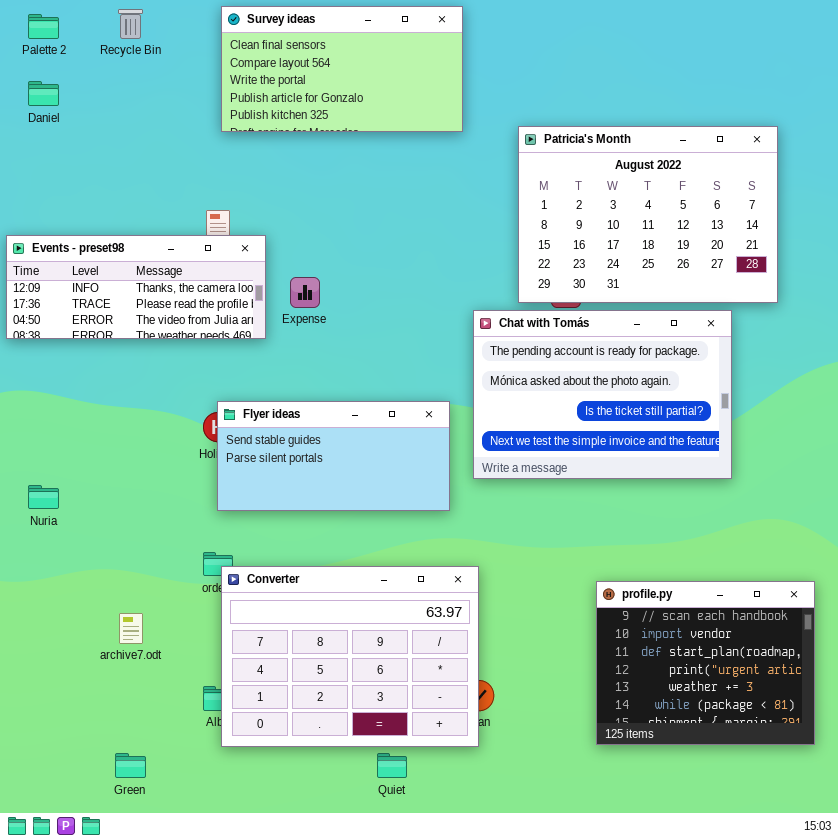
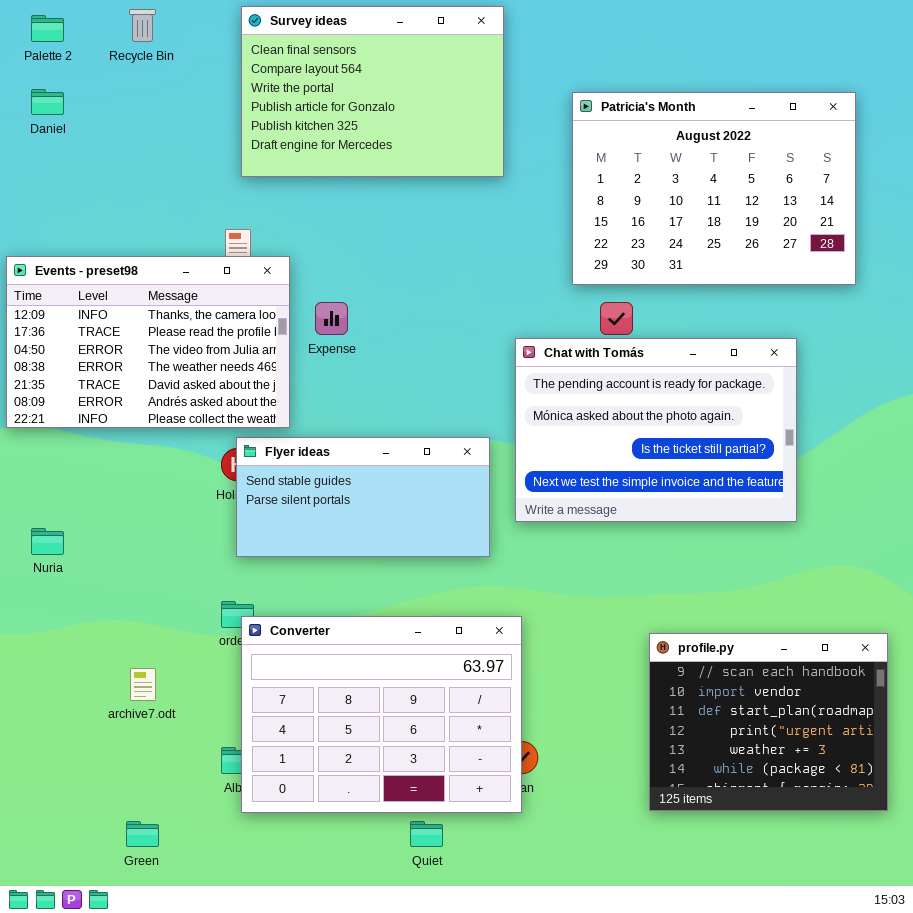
Survey ideas: [221,6,463,132] -> [241,6,504,177], resized
Patricia's Month: [518,126,778,303] -> [572,92,856,285], moved
Events - preset98: [6,235,266,339] -> [6,256,290,428], resized

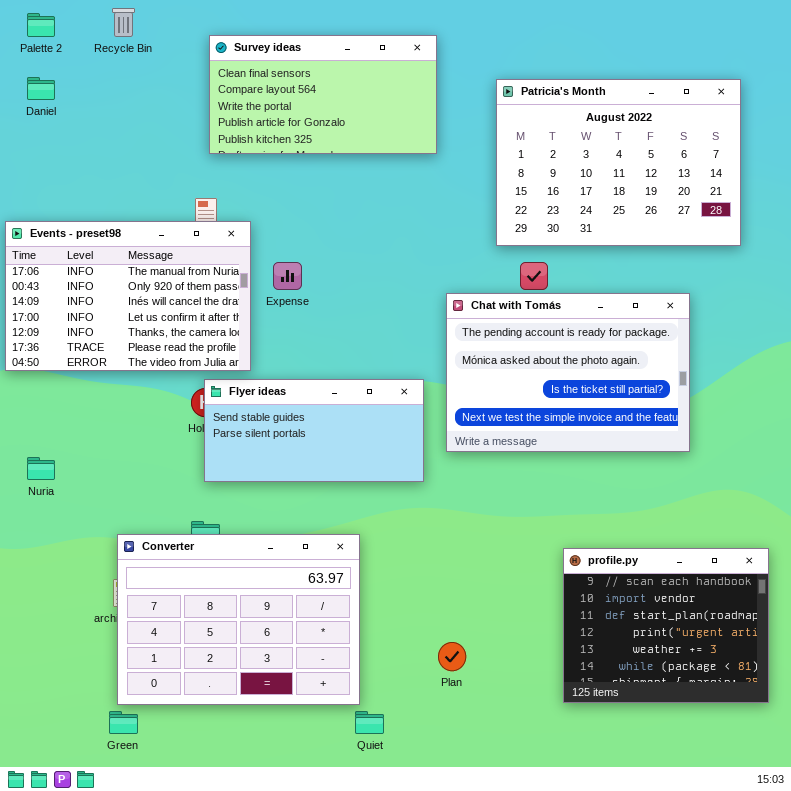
Survey ideas: [241,6,504,177] -> [209,35,437,154], resized
Events - preset98: [6,256,290,428] -> [5,221,251,371], scrolled up 4 rows
Converter: [241,616,522,813] -> [117,534,360,705], moved

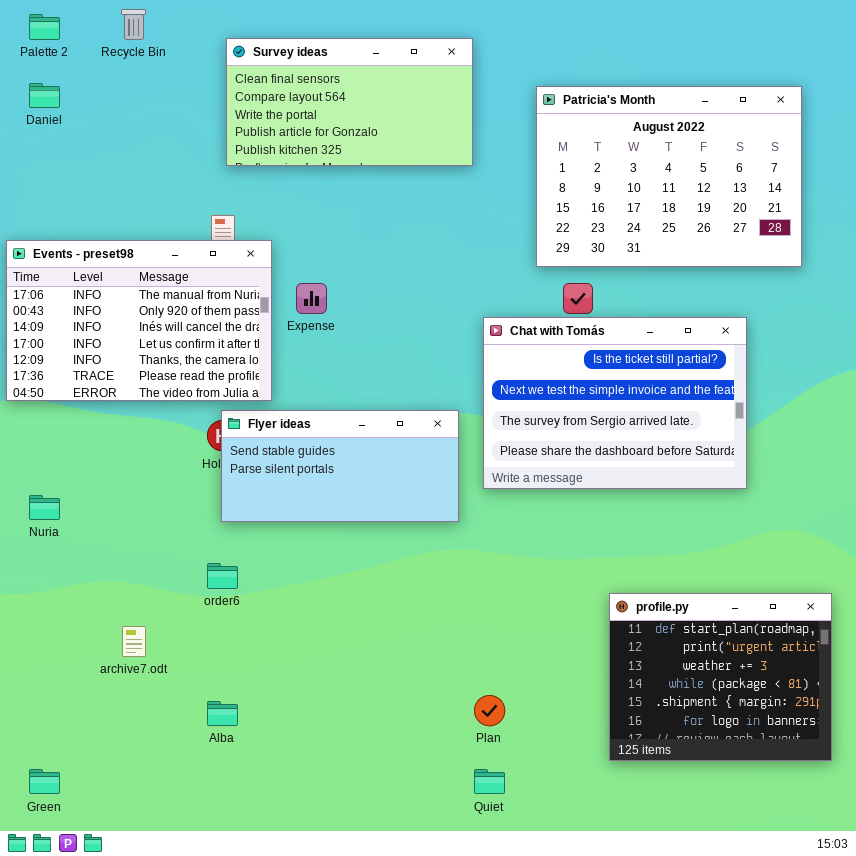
Chat with Tomás: [446,293,690,452] -> [483,317,747,489], scrolled down 2 rows
Converter: [117,534,360,705] -> none, closed
profile.py: [563,548,769,703] -> [609,593,832,761], scrolled down 2 rows
Green: [109,711,138,734] -> [29,769,60,794], moved
Quiet: [355,711,384,734] -> [474,769,505,794], moved

